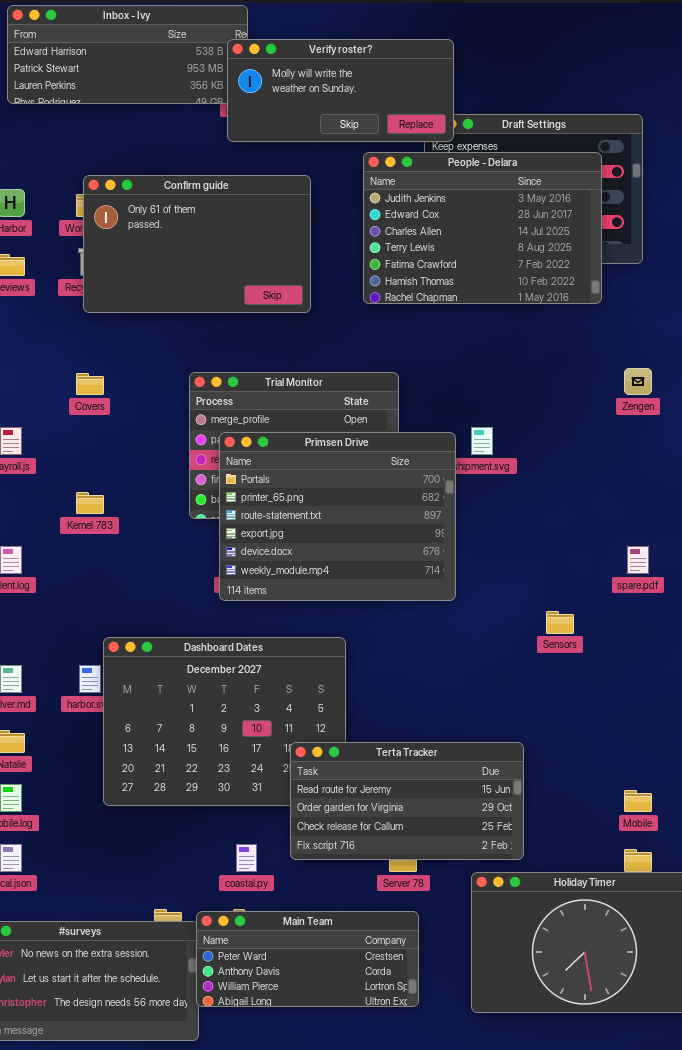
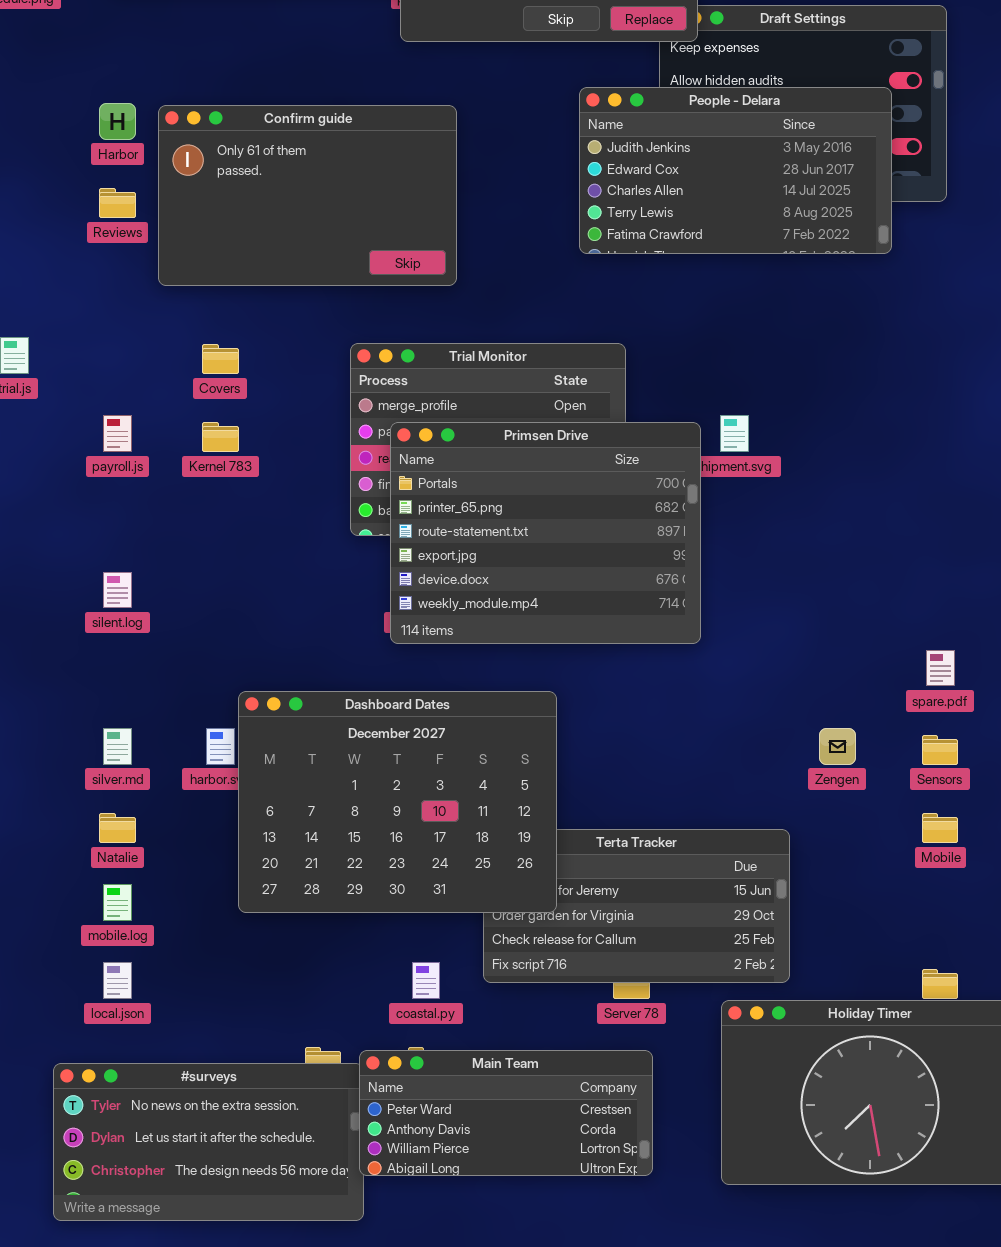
People - Delara: [363,152,602,304] -> [579,87,892,254], resized
Confirm guide: [83,175,311,313] -> [158,105,457,286], moved
Zengen: [624,368,652,395] -> [819,728,856,765], moved
Kernel 783: [76,492,104,514] -> [202,422,239,452], moved
spare.pdf: [627,546,649,574] -> [926,650,955,686], moved
Sensors: [546,611,574,634] -> [922,735,958,765], moved
Dashboard Dates: [103,637,346,806] -> [238,691,557,913], raised
Mobile: [624,790,652,812] -> [922,813,958,843], moved

